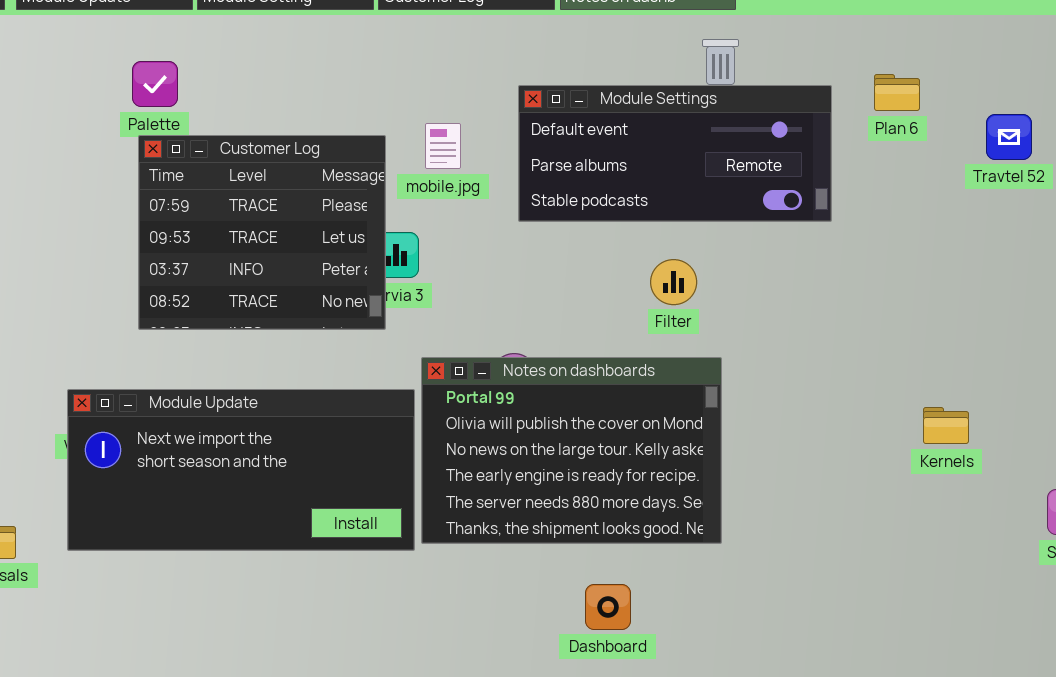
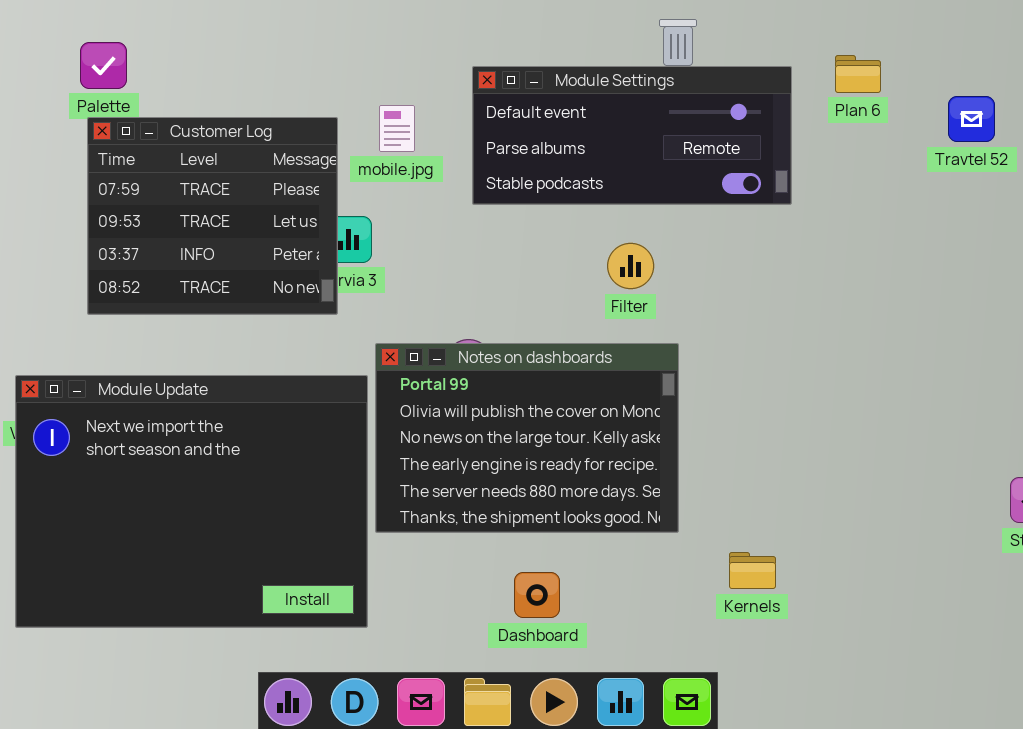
Module Update: [67,389,415,551] -> [15,375,368,628], resized
Kernels: [923,407,969,444] -> [729,552,776,589], moved
Dashboard: [585,584,631,630] -> [514,572,560,618], moved

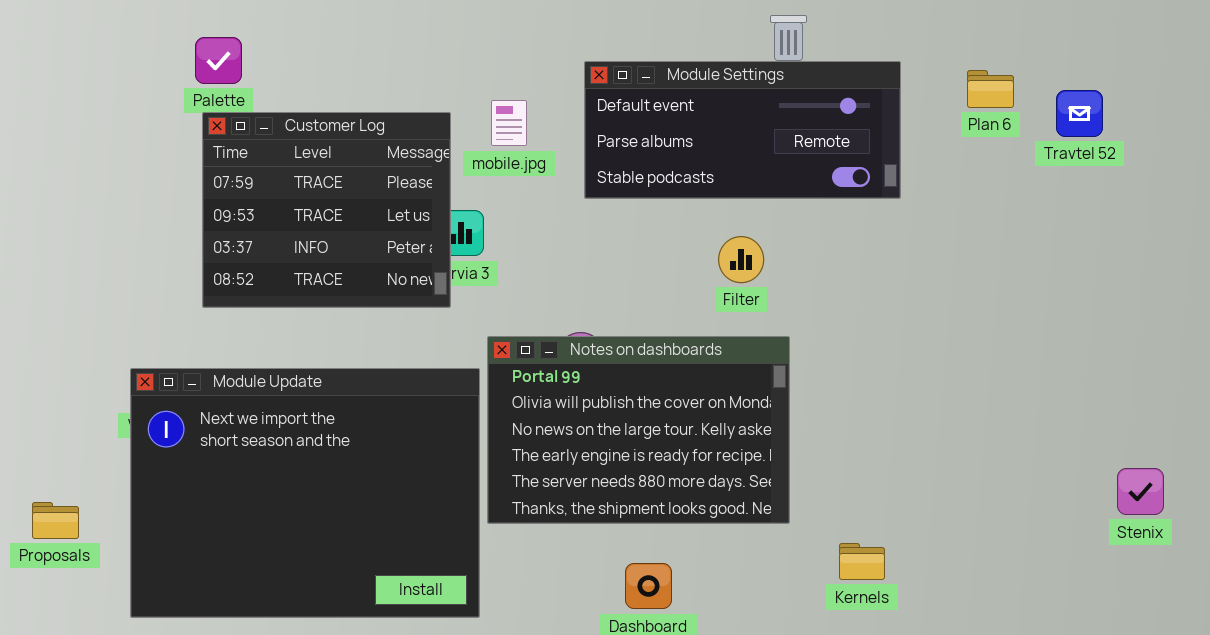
Plan 6: [835,55,881,93] -> [967,70,1014,108], moved

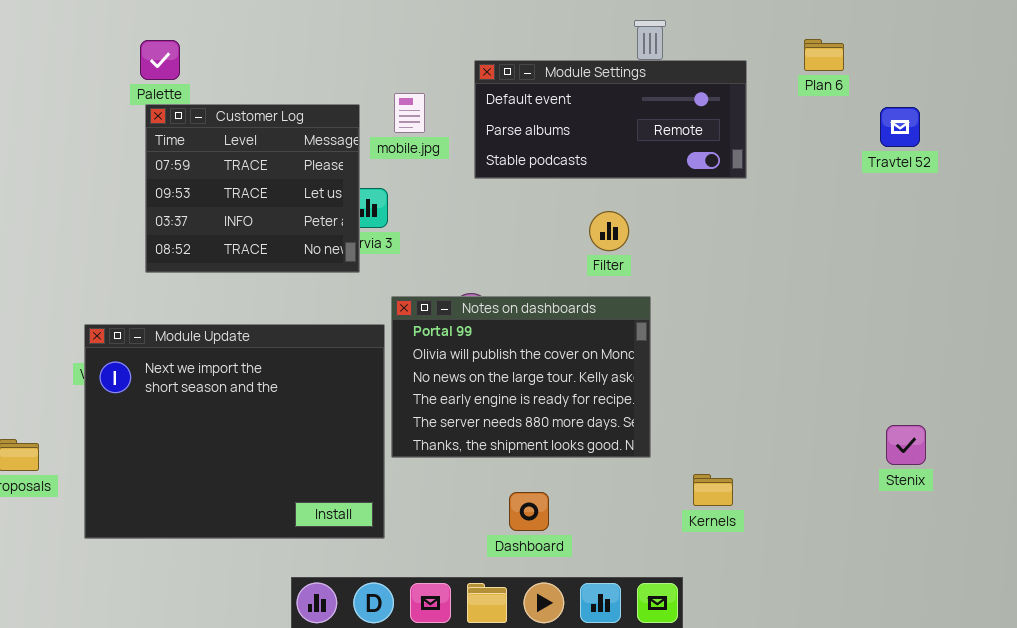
Plan 6: [967,70,1014,108] -> [804,39,844,71], moved
Travtel 52: [1056,90,1103,137] -> [880,107,920,147], moved
Stenix: [1117,468,1164,515] -> [886,425,926,465], moved

